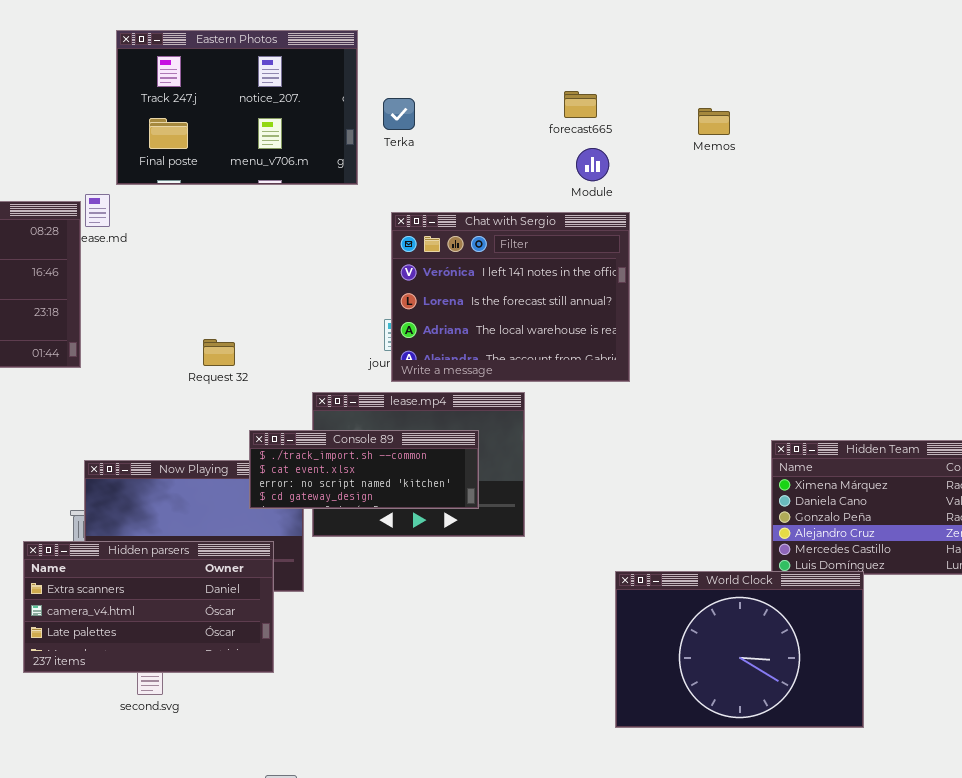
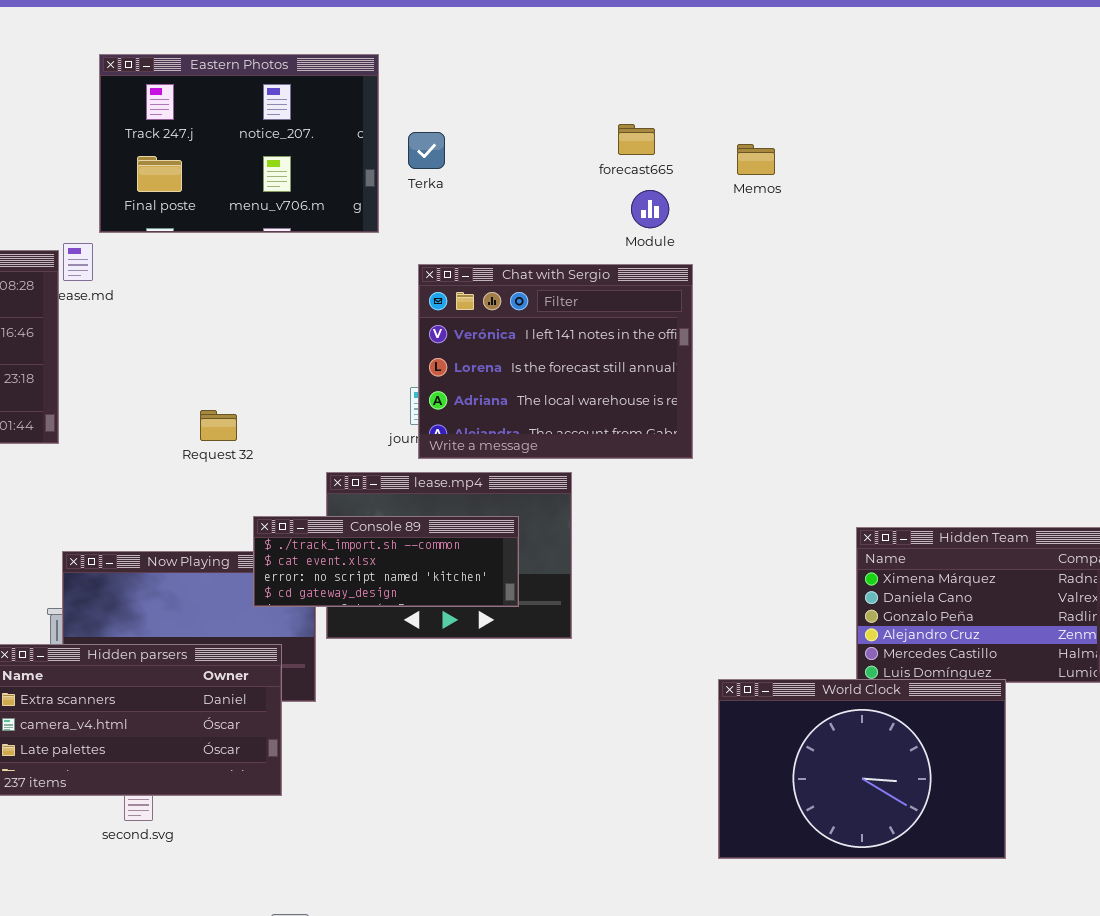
Memos: [698,108,730,135] -> [737,144,775,175], moved
World Clock: [615,571,864,728] -> [718,679,1006,859], moved

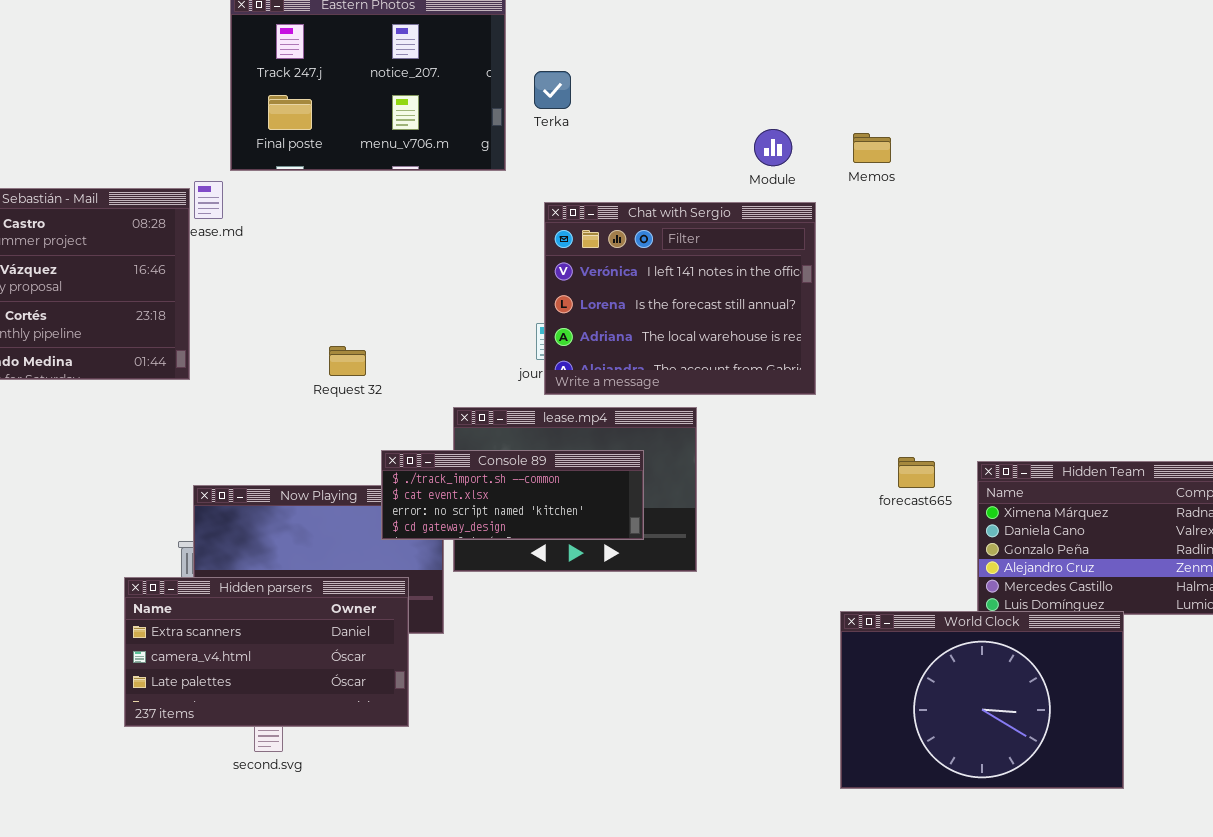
forecast665: [618,124,655,155] -> [898,457,935,488], moved
Memos: [737,144,775,175] -> [853,133,891,163], moved

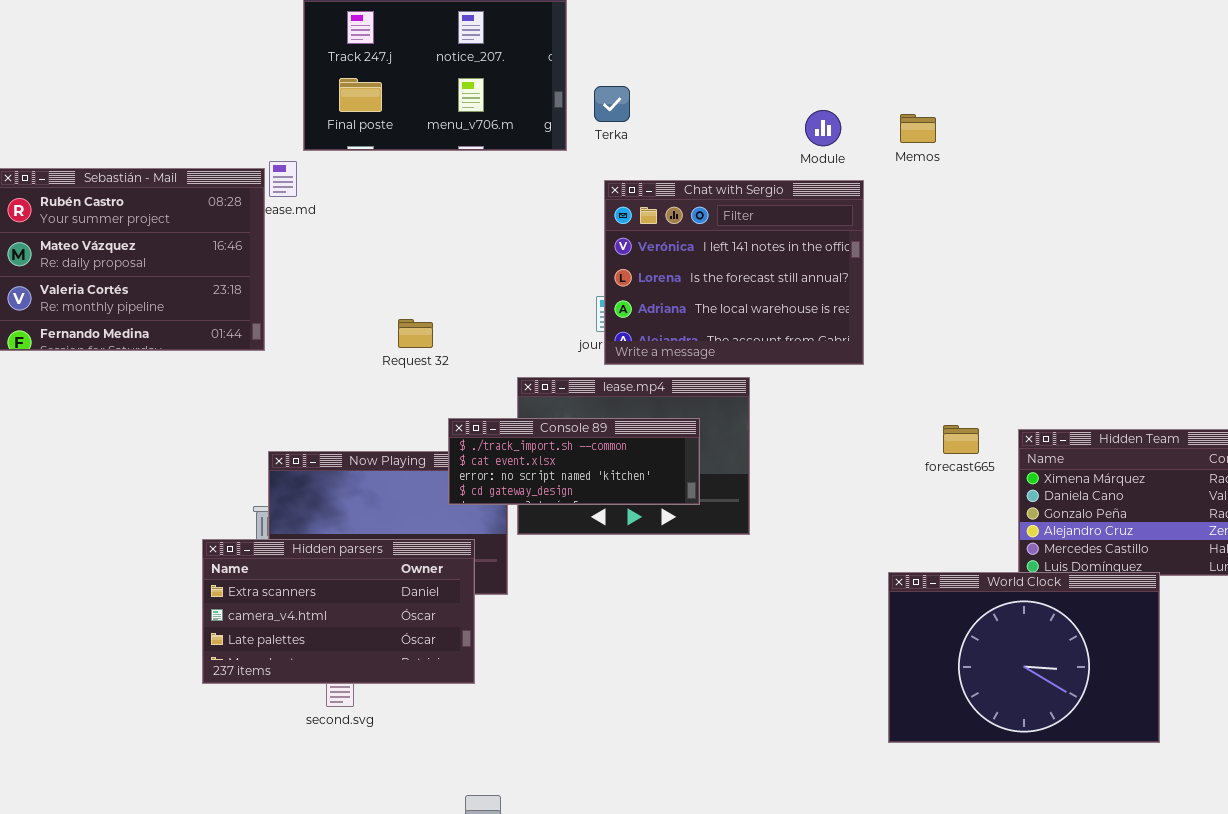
Terka: [534,71,571,109] -> [594,86,630,122], moved

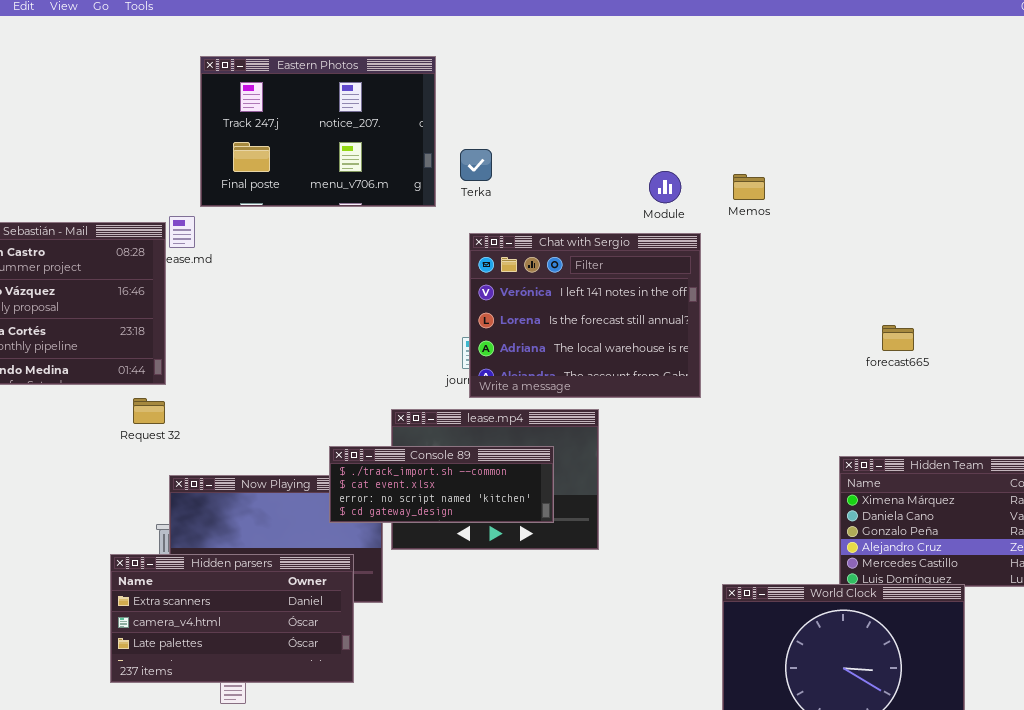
Request 32: [398,319,433,348] -> [133,398,165,424], moved
forecast665: [943,425,979,454] -> [882,325,914,351], moved

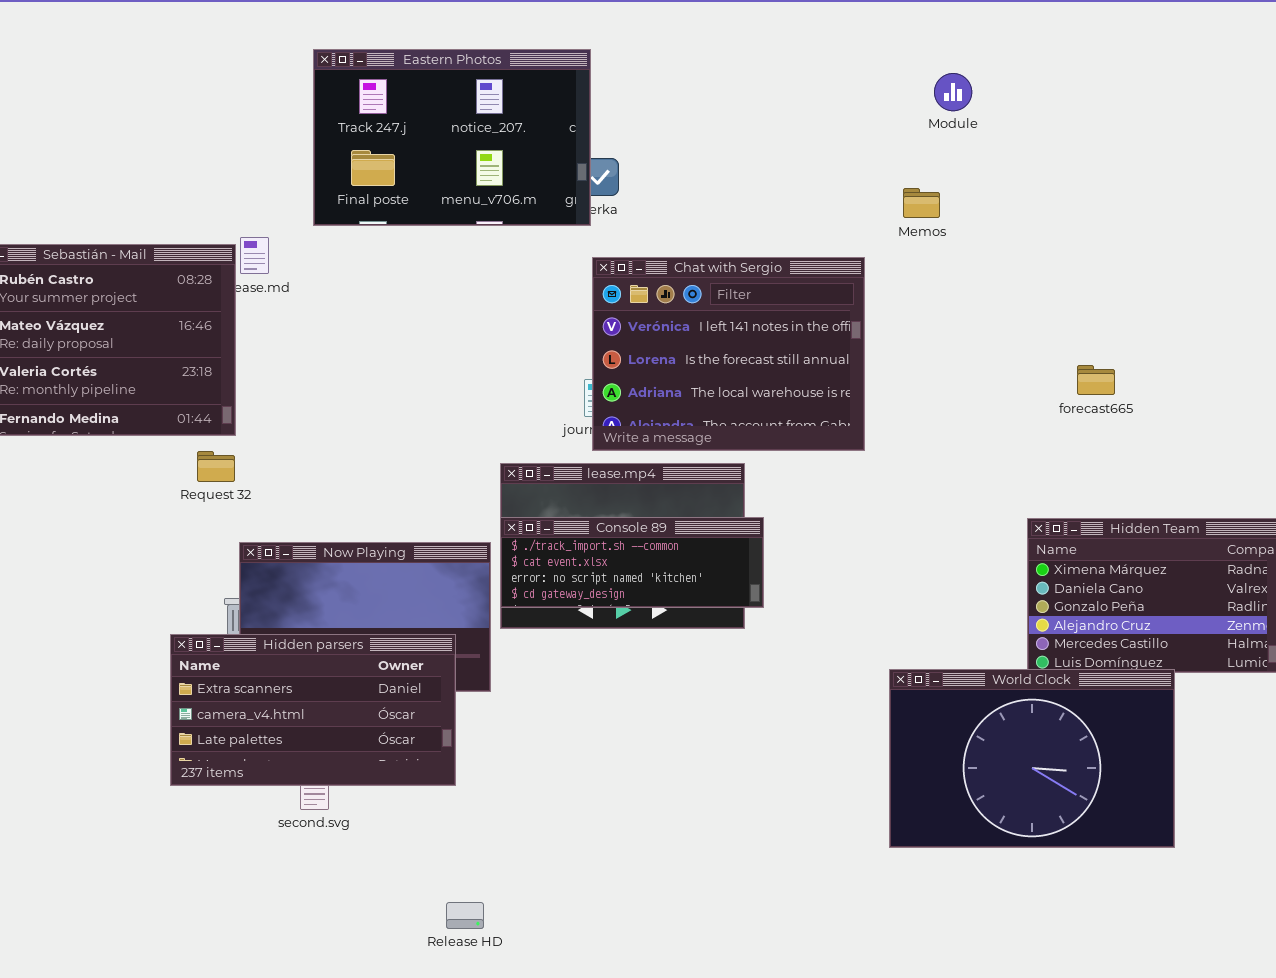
Eastern Photos: [200,56,436,207] -> [313,49,591,226], moved
Module: [649,171,681,203] -> [934,73,972,111], moved
Console 89: [329,446,554,523] -> [500,517,764,608], moved

